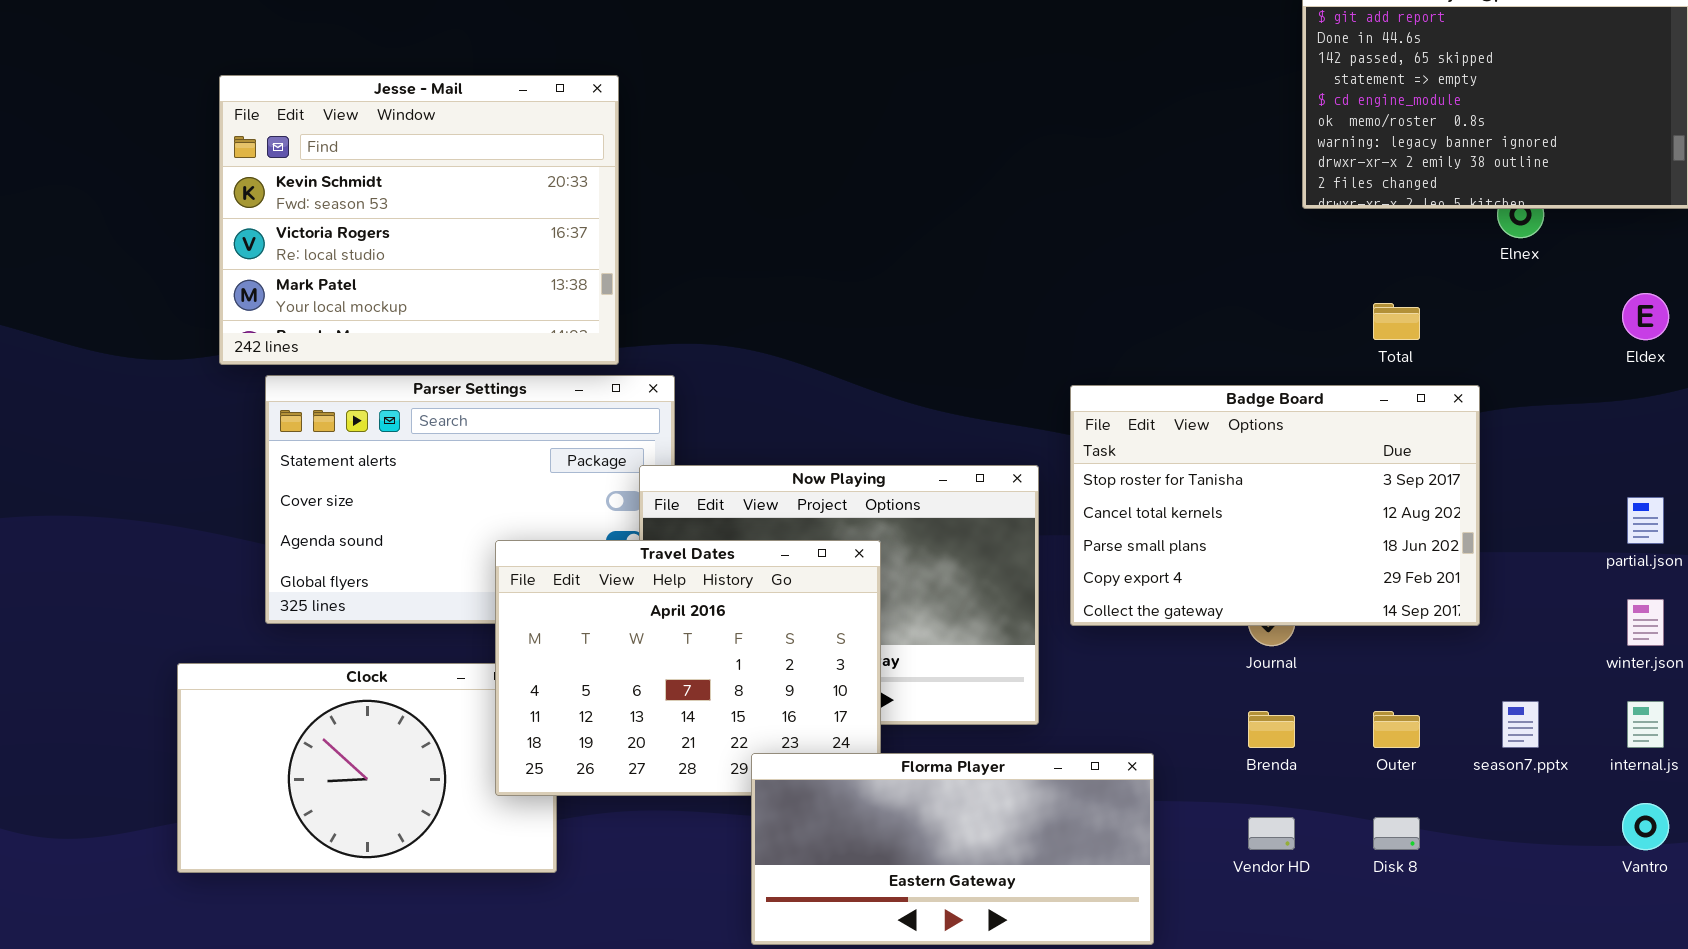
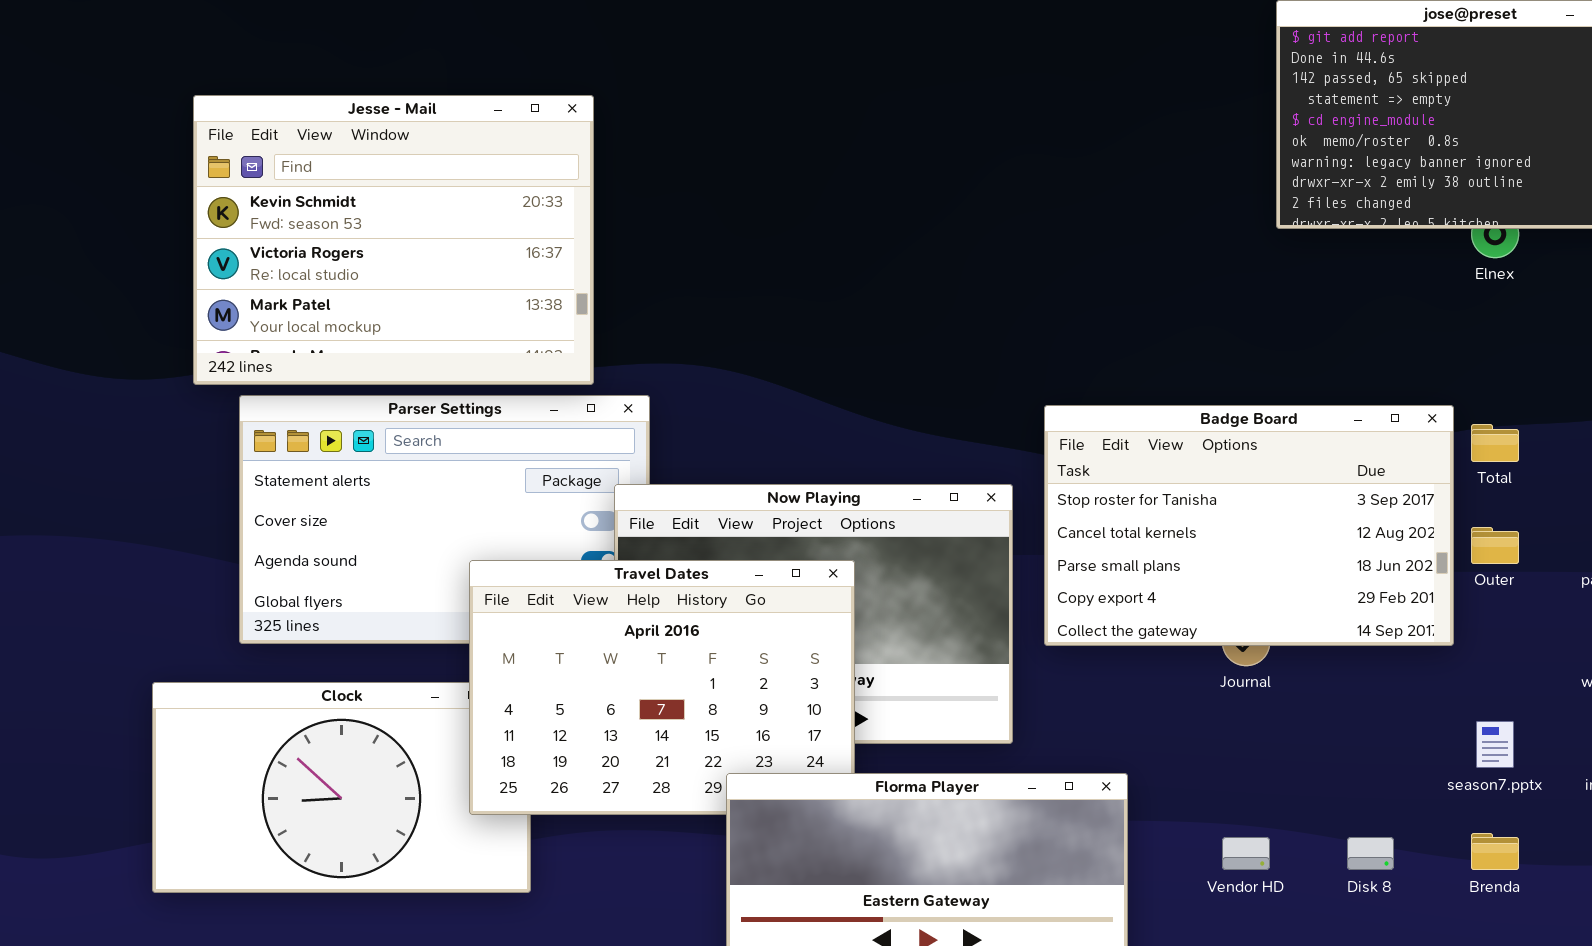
Total: [1373,303,1420,340] -> [1471,424,1519,462], moved
Brenda: [1248,711,1295,748] -> [1471,833,1519,870], moved
Outer: [1373,711,1420,748] -> [1471,527,1519,564], moved

